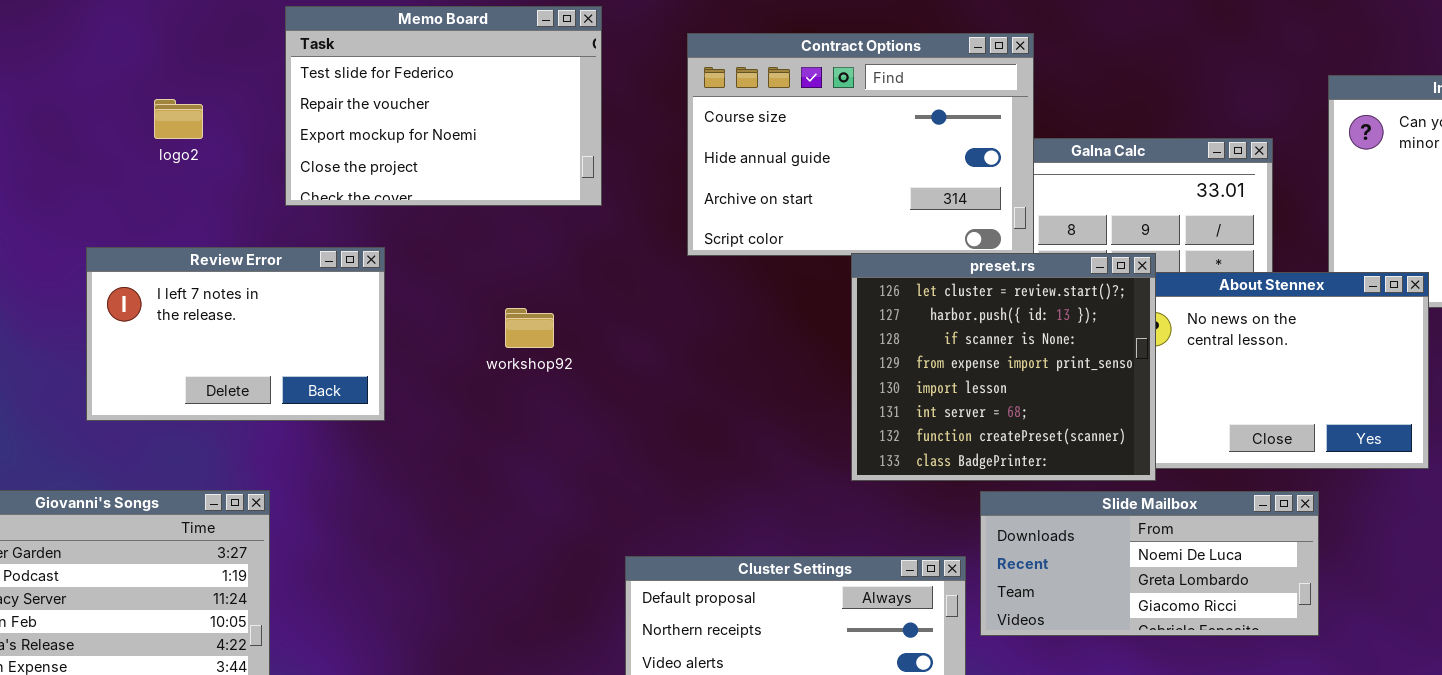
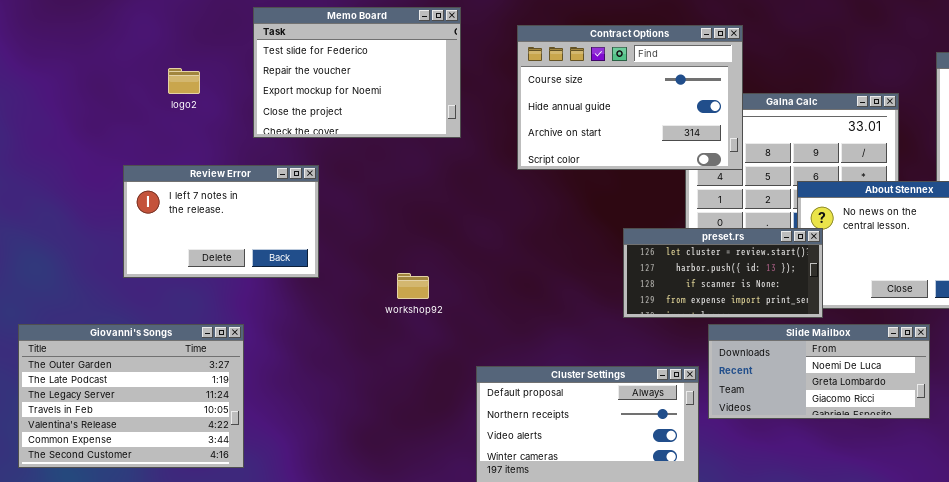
preset.rs: [851,253,1156,481] -> [623,228,823,318], resized
workshop92: [505,308,554,348] -> [397,273,429,299], moved

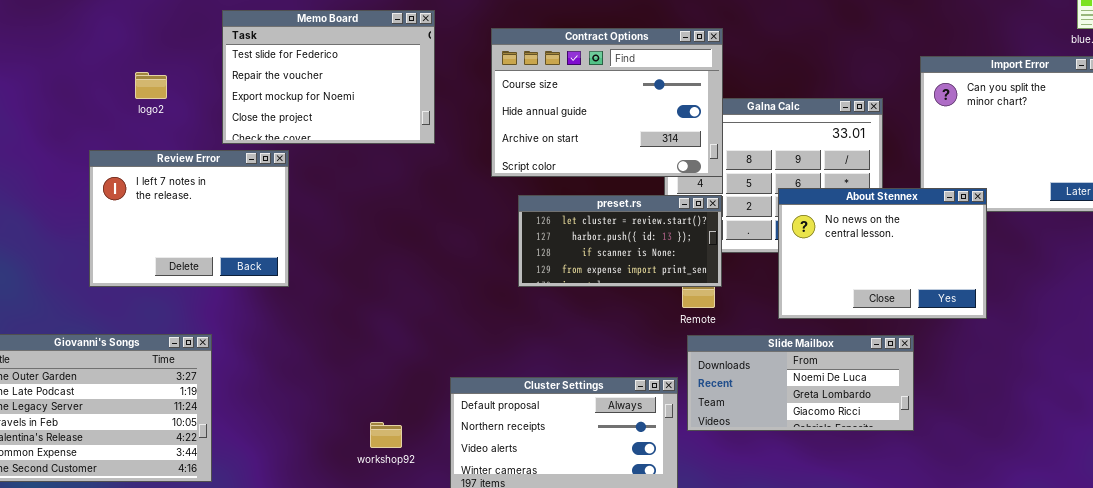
Review Error: [123,165,319,278] -> [89,150,289,287], resized
preset.rs: [623,228,823,318] -> [518,195,722,287], moved
workshop92: [397,273,429,299] -> [370,422,402,448], moved

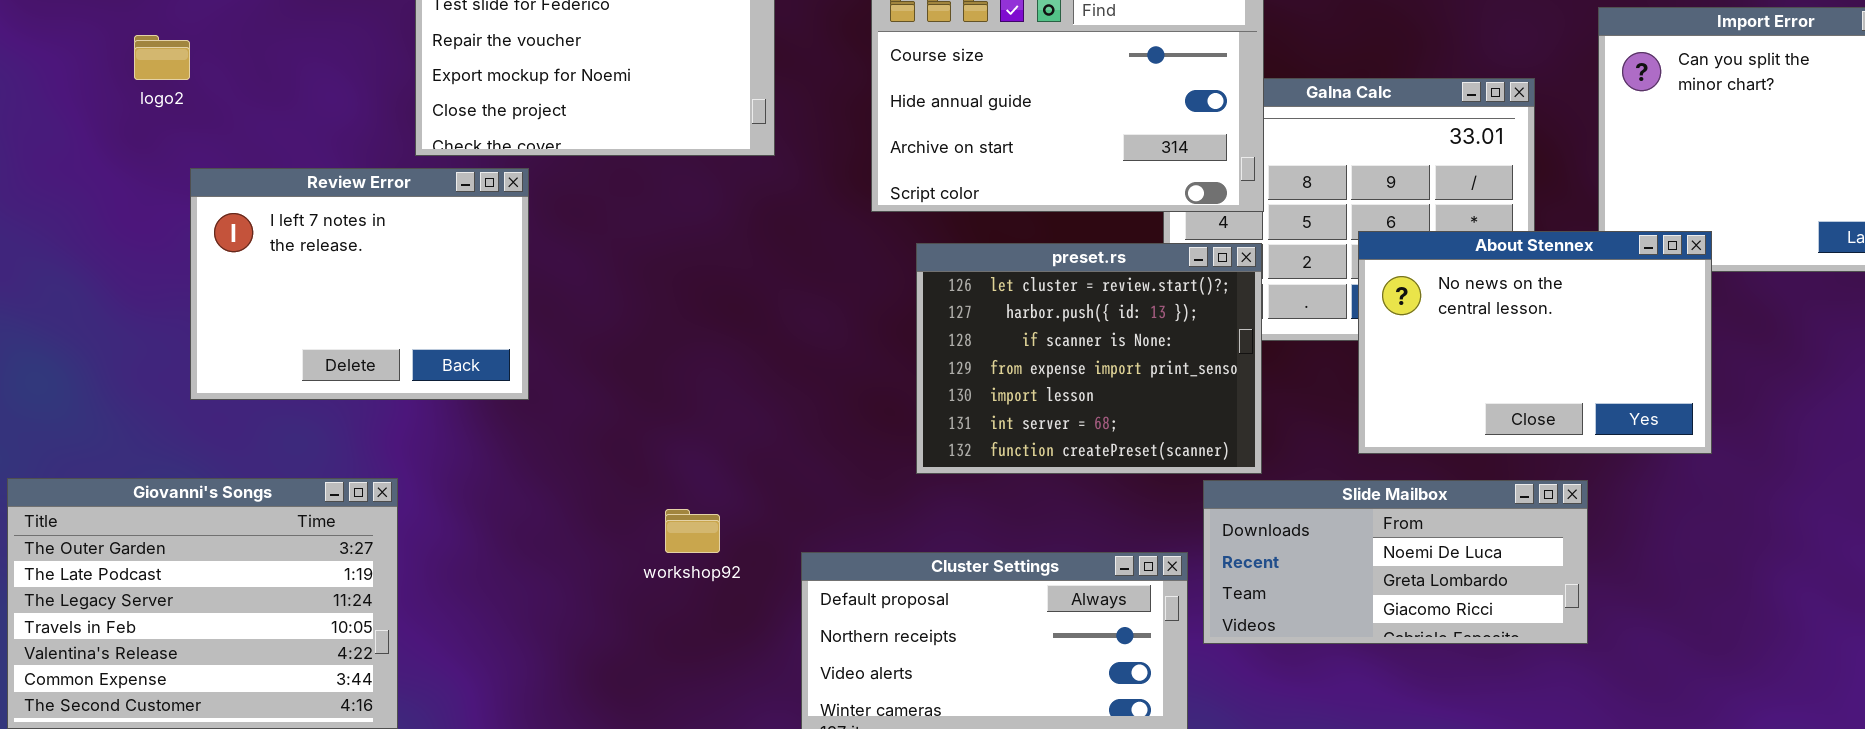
logo2: [135,72,167,99] -> [134,35,190,80], moved
preset.rs: [518,195,722,287] -> [916,243,1262,474], resized
workshop92: [370,422,402,448] -> [665,509,720,553], moved

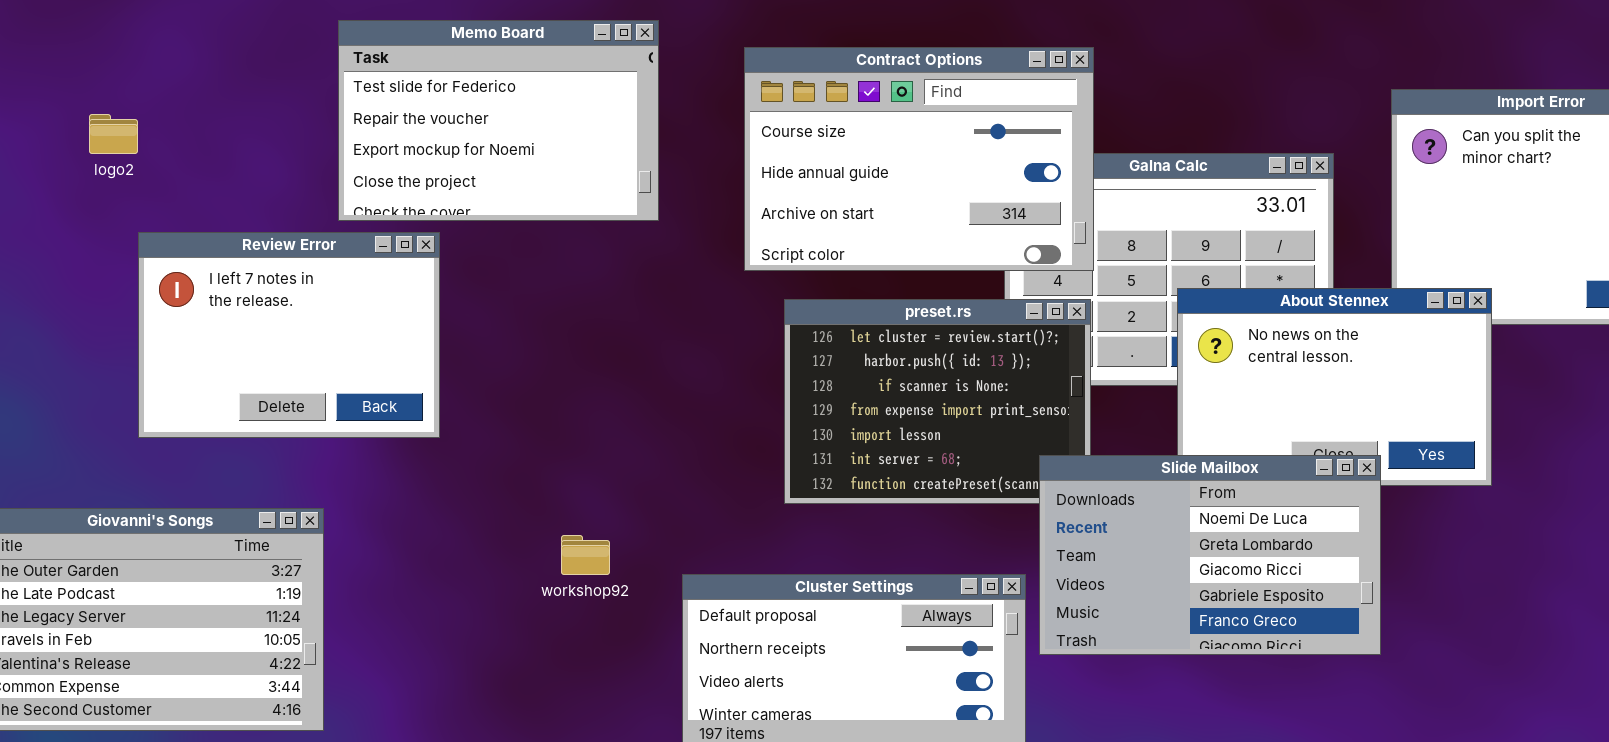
Slide Mailbox: [1203,480,1588,644] -> [1039,455,1381,655], resized

